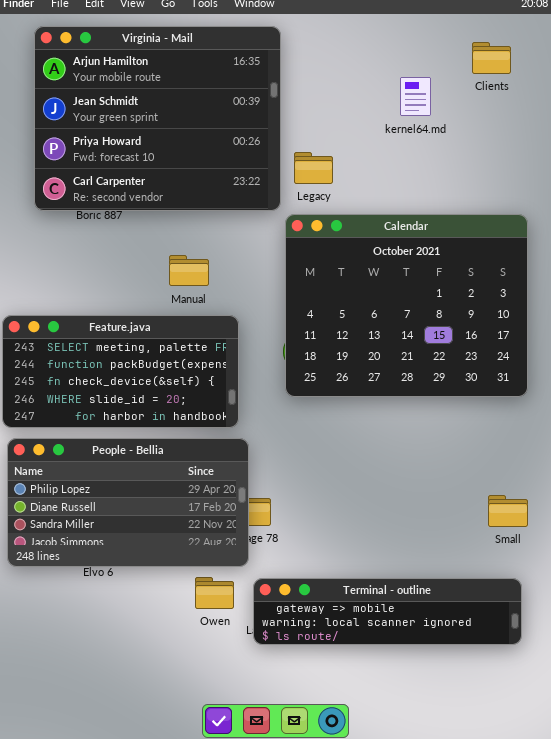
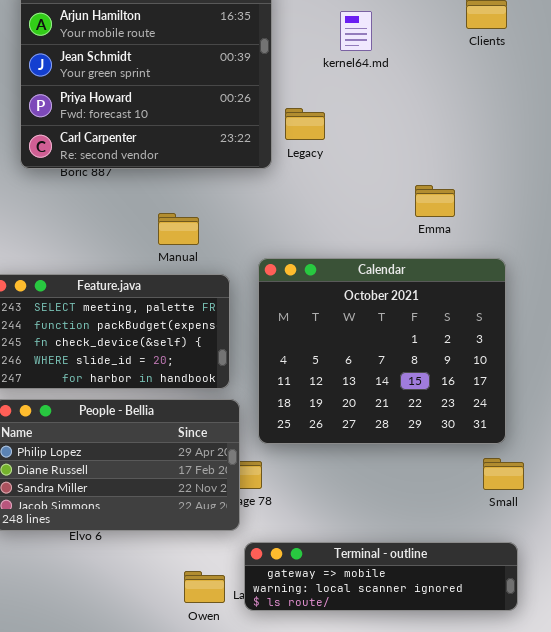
kernel64.md: [400,77,431,116] -> [340,11,372,51], moved
Calendar: [285,214,528,397] -> [258,258,506,444], moved
Owen: [195,577,234,609] -> [184,571,225,603], moved

